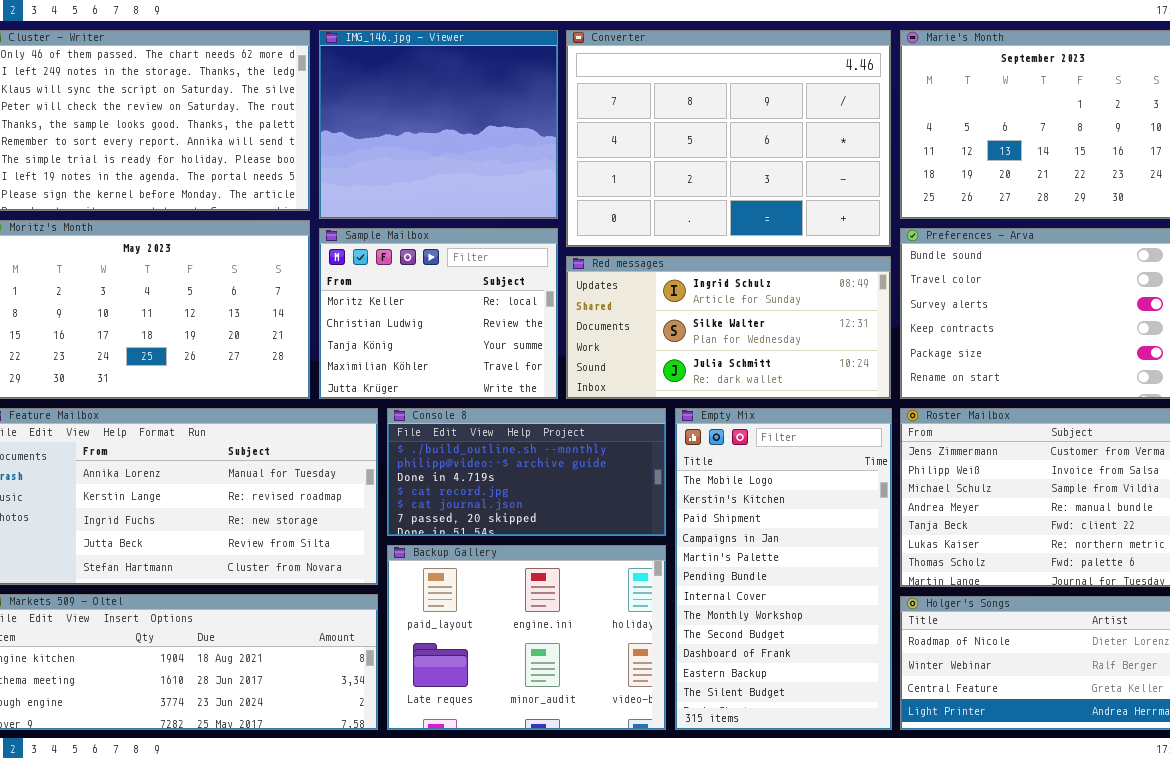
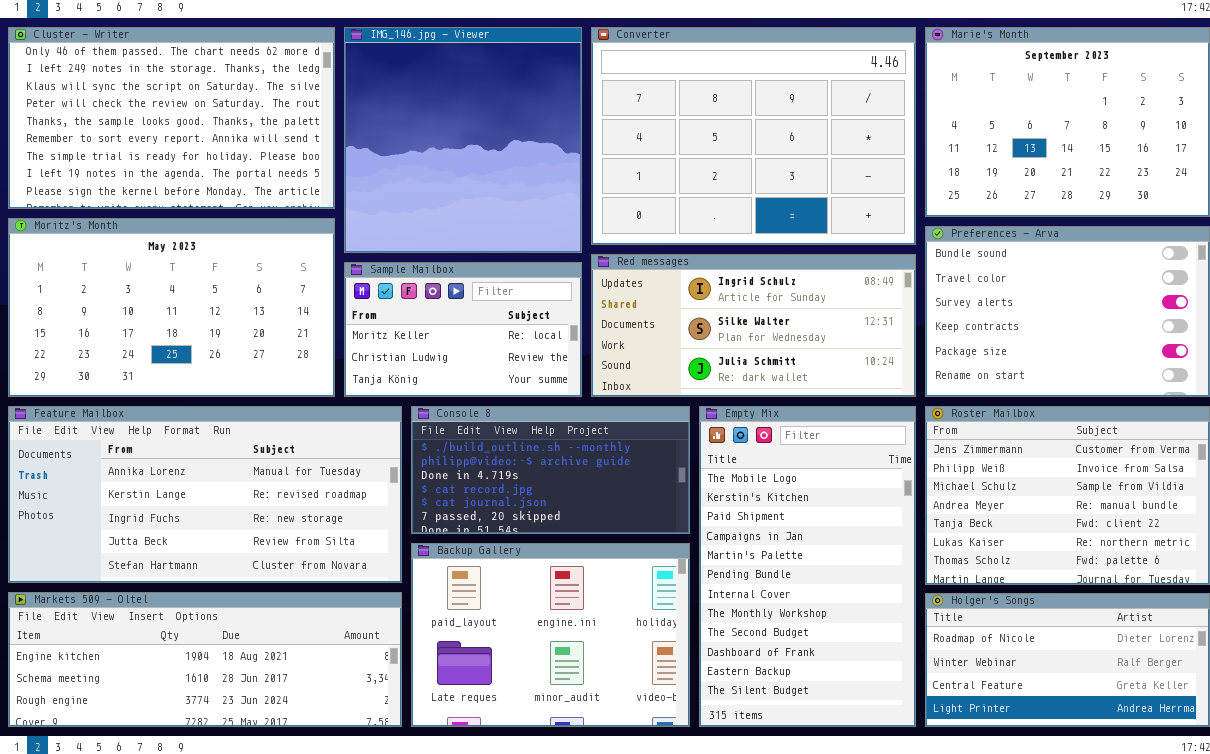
IMG_146.jpg - Viewer: [319,30,558,219] -> [344,27,582,253], resized
Sample Mailbox: [319,228,558,399] -> [344,262,582,397], resized

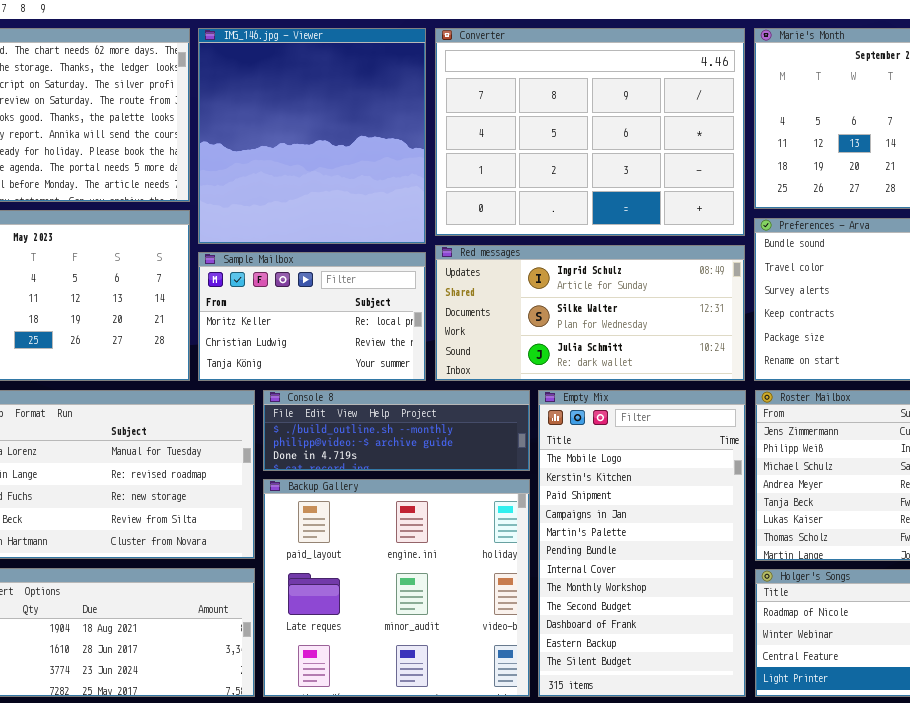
Console 8: [411,406,690,534] -> [263,390,530,471], resized
Backup Gallery: [411,543,690,727] -> [263,479,530,697], resized

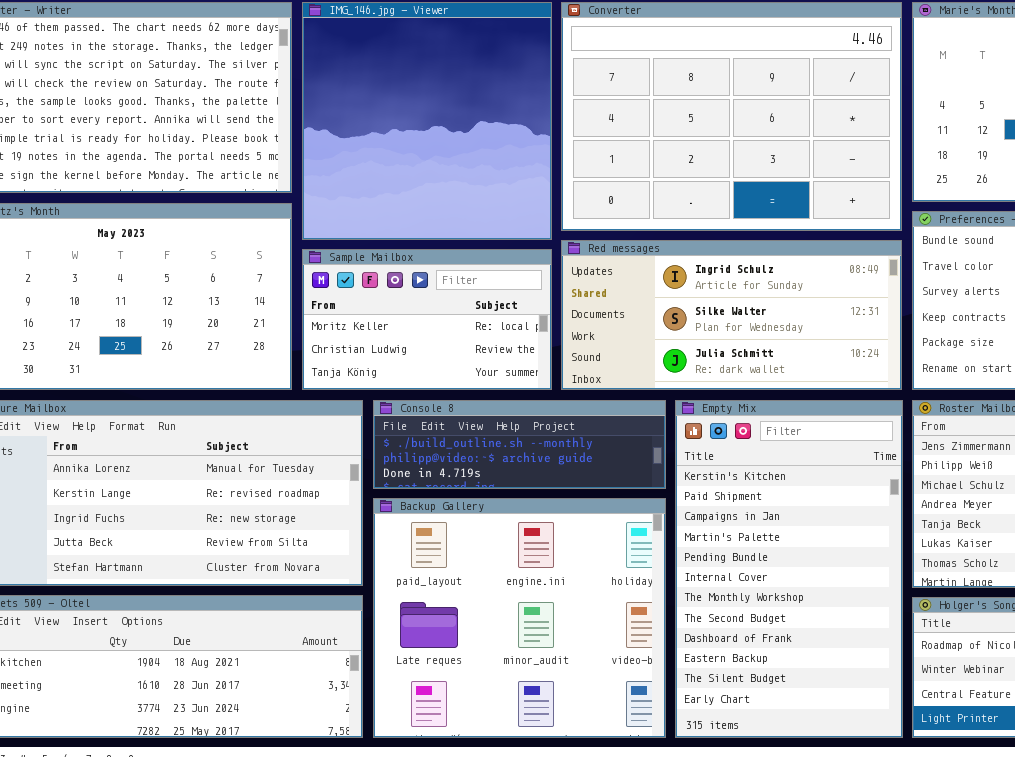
Empty Mix: [538,390,746,697] -> [675,400,903,738], scrolled down 1 row

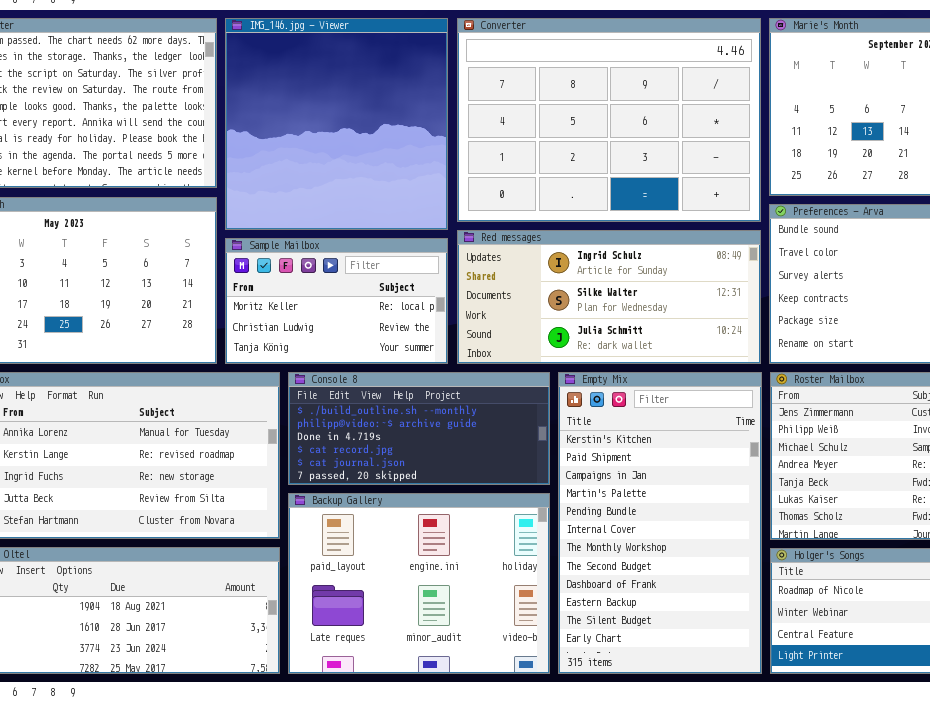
Console 8: [373,400,666,489] -> [288,372,550,485], resized
Backup Gallery: [373,498,666,738] -> [288,493,550,674], resized

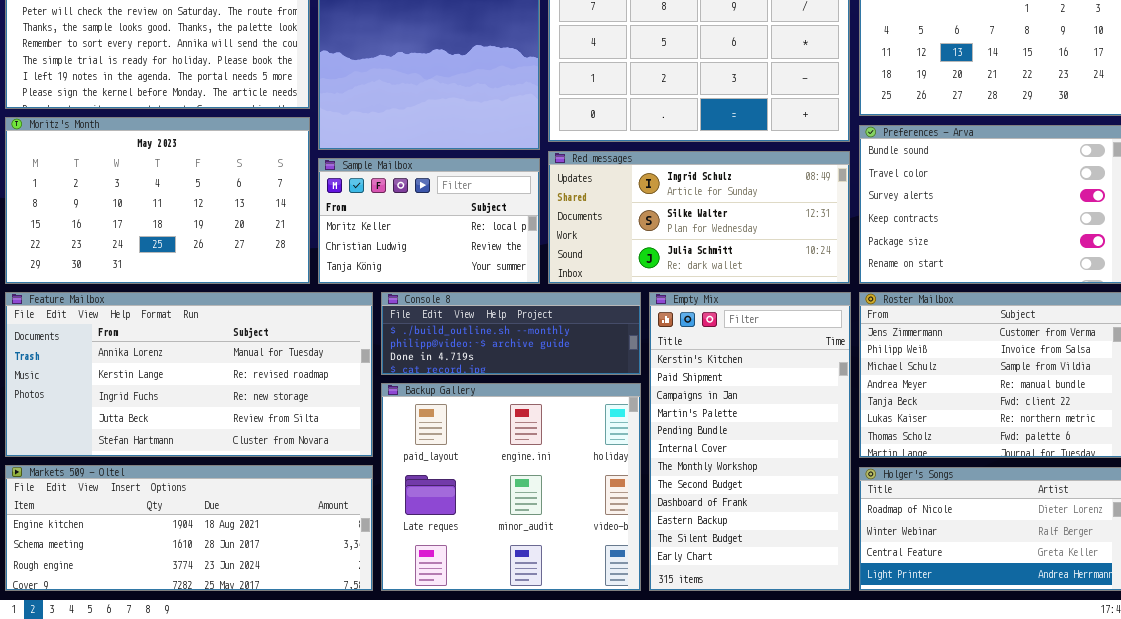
Console 8: [288,372,550,485] -> [381,292,641,375], resized
Backup Gallery: [288,493,550,674] -> [381,383,641,591], resized

